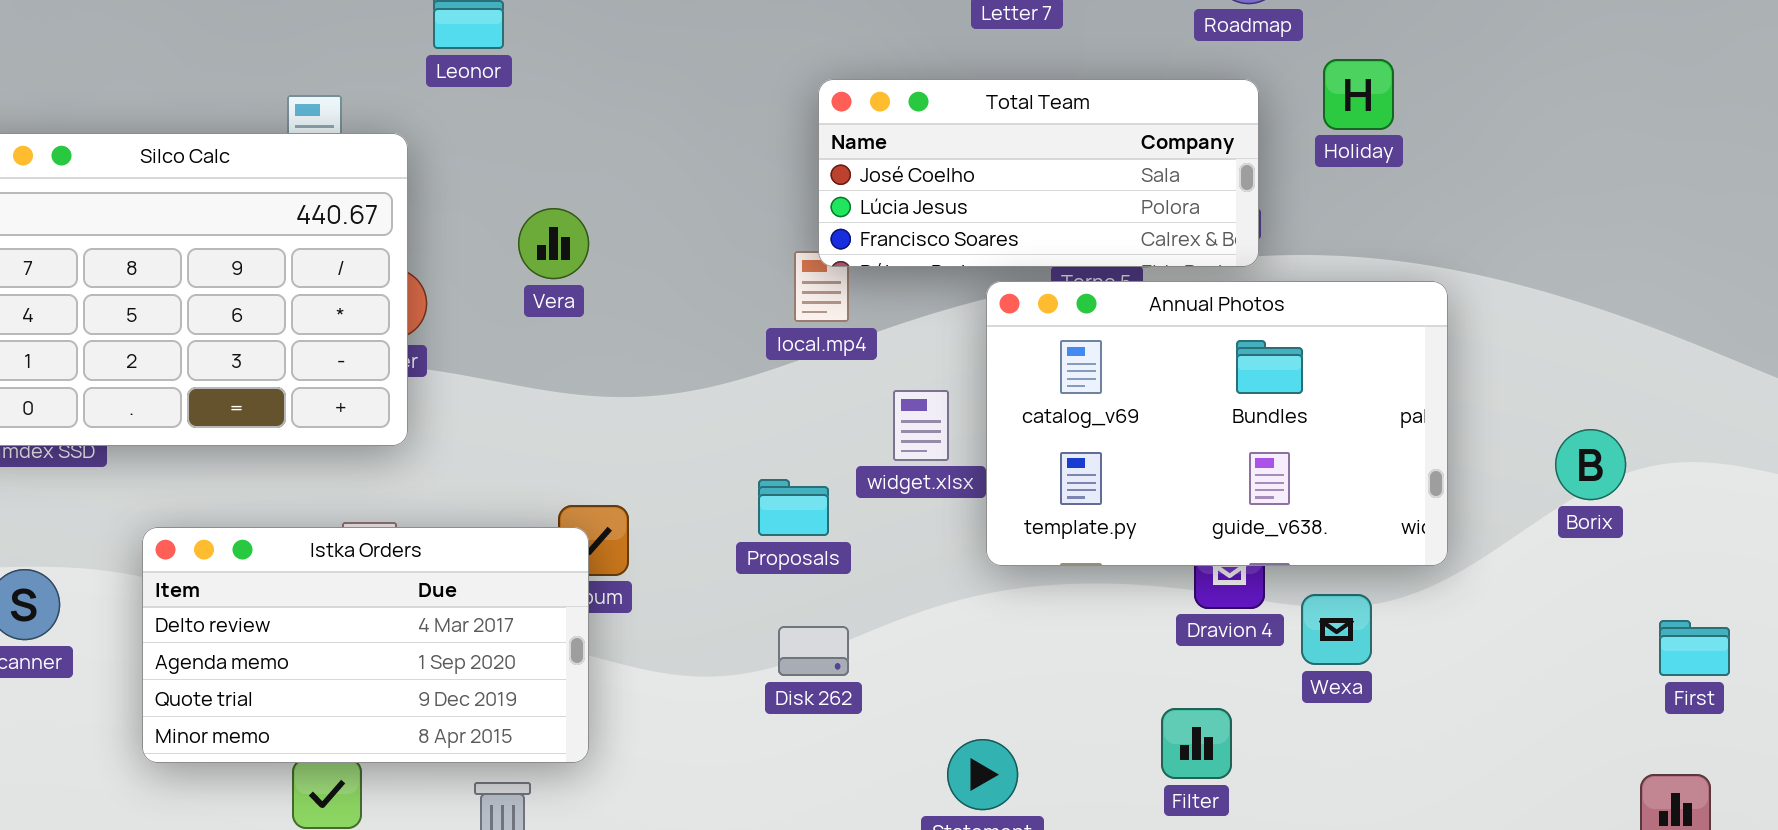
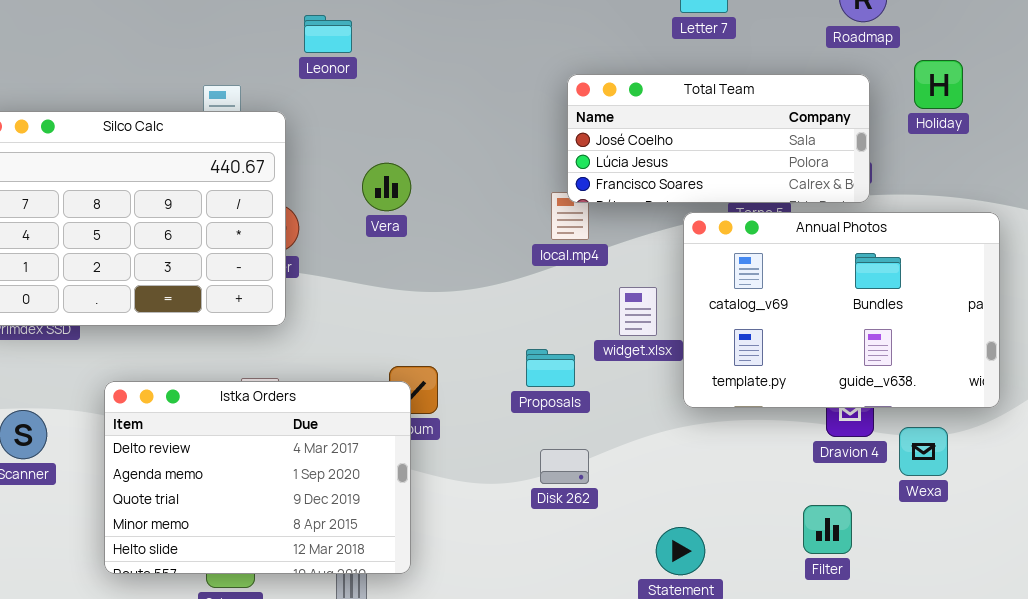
Istka Orders: [142,527,589,763] -> [104,381,411,574], resized

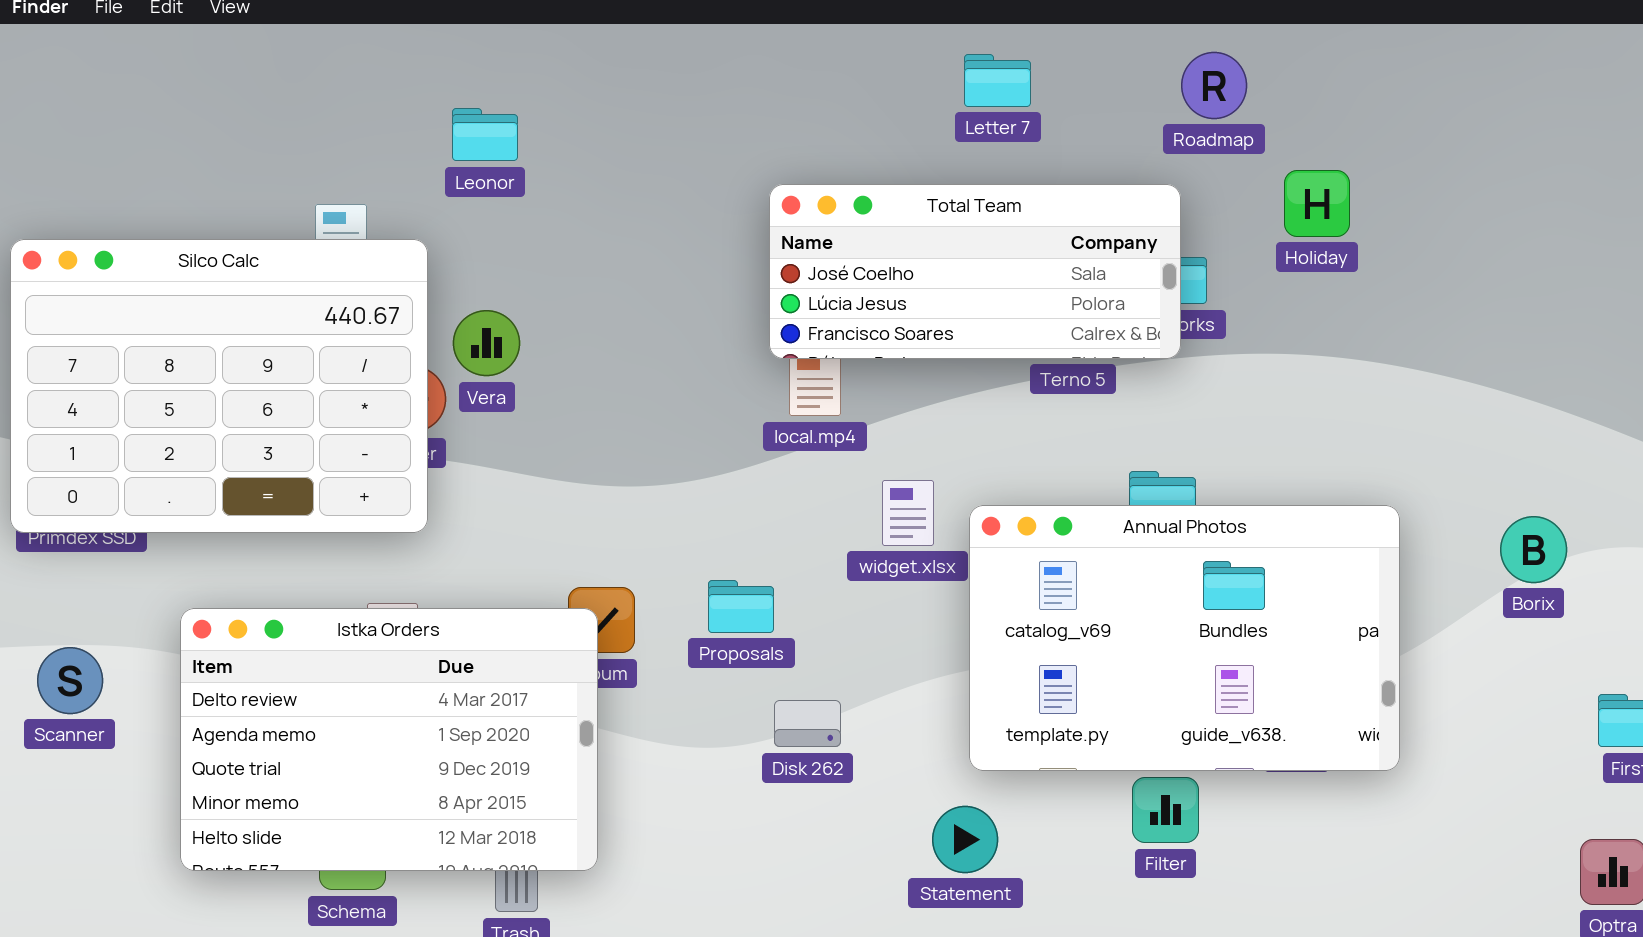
Total Team: [567,74,870,203] -> [769,184,1181,359], moved
Vera: [362,163,411,211] -> [453,310,520,376], moved
Annual Photos: [683,212,1000,408] -> [969,505,1400,771], moved
Proposals: [526,349,575,387] -> [708,580,774,633], moved

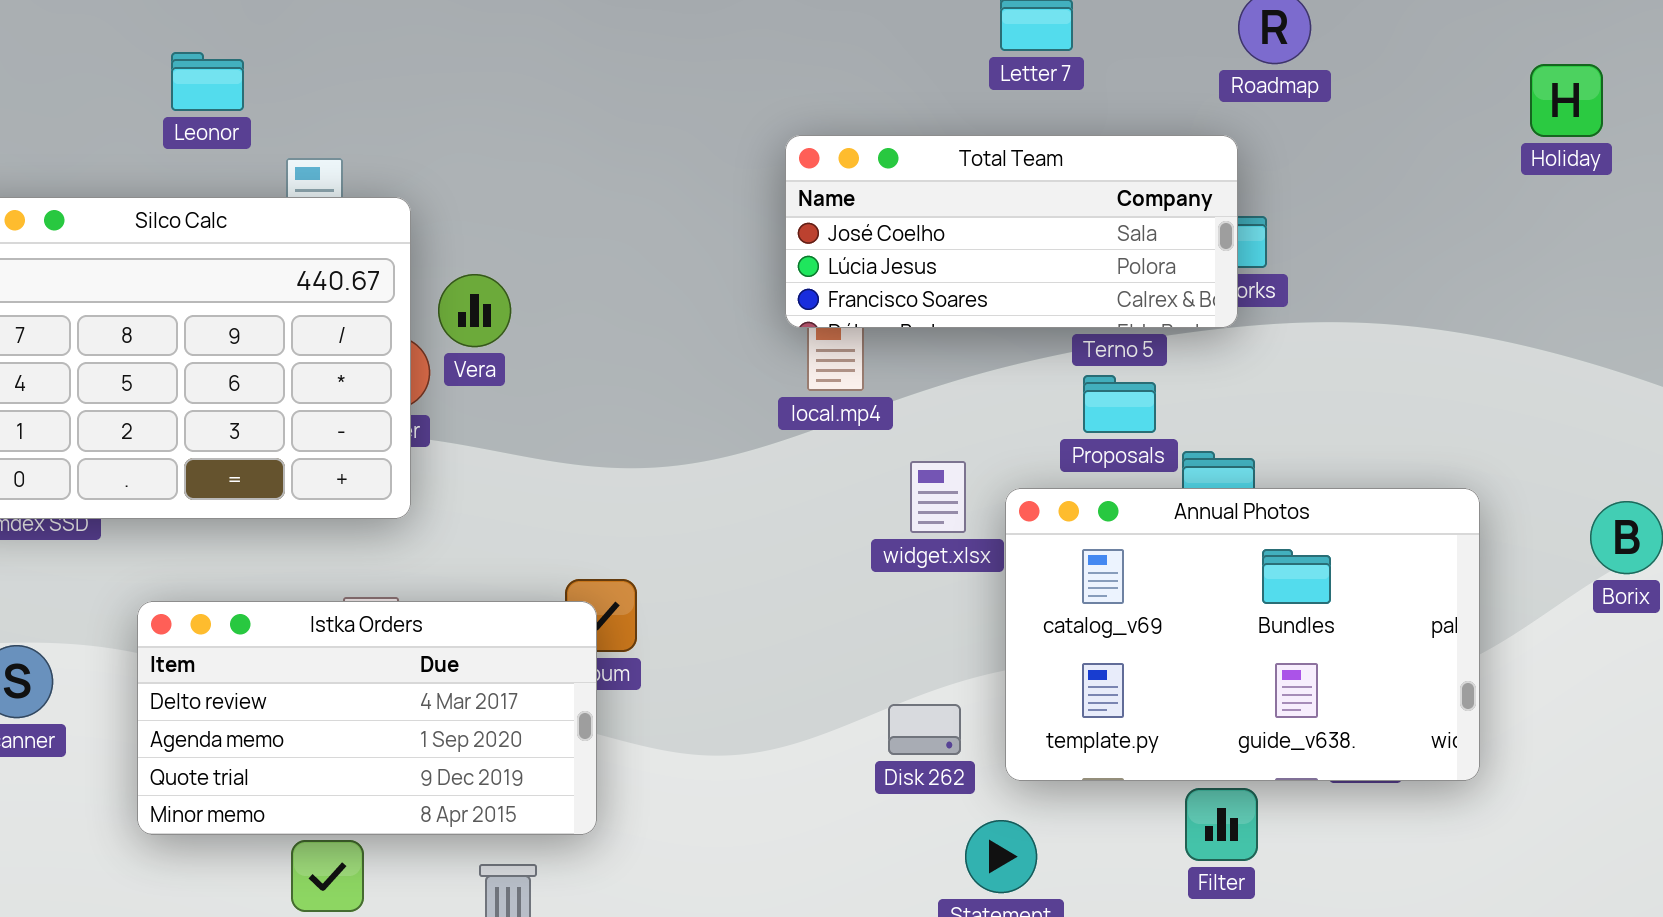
Leonor: [452,108,518,161] -> [171,52,244,111], moved
Holiday: [1284,170,1350,237] -> [1530,64,1603,137], moved
Proposals: [708,580,774,633] -> [1083,375,1156,433], moved
Istka Orders: [180,608,598,871] -> [137,601,597,835], resized
Disk 262: [774,700,841,747] -> [888,704,961,755], moved

